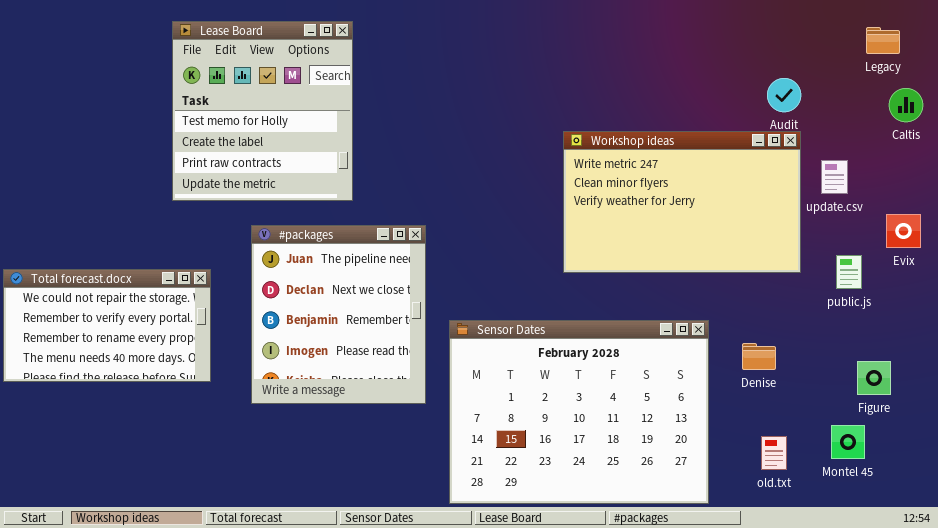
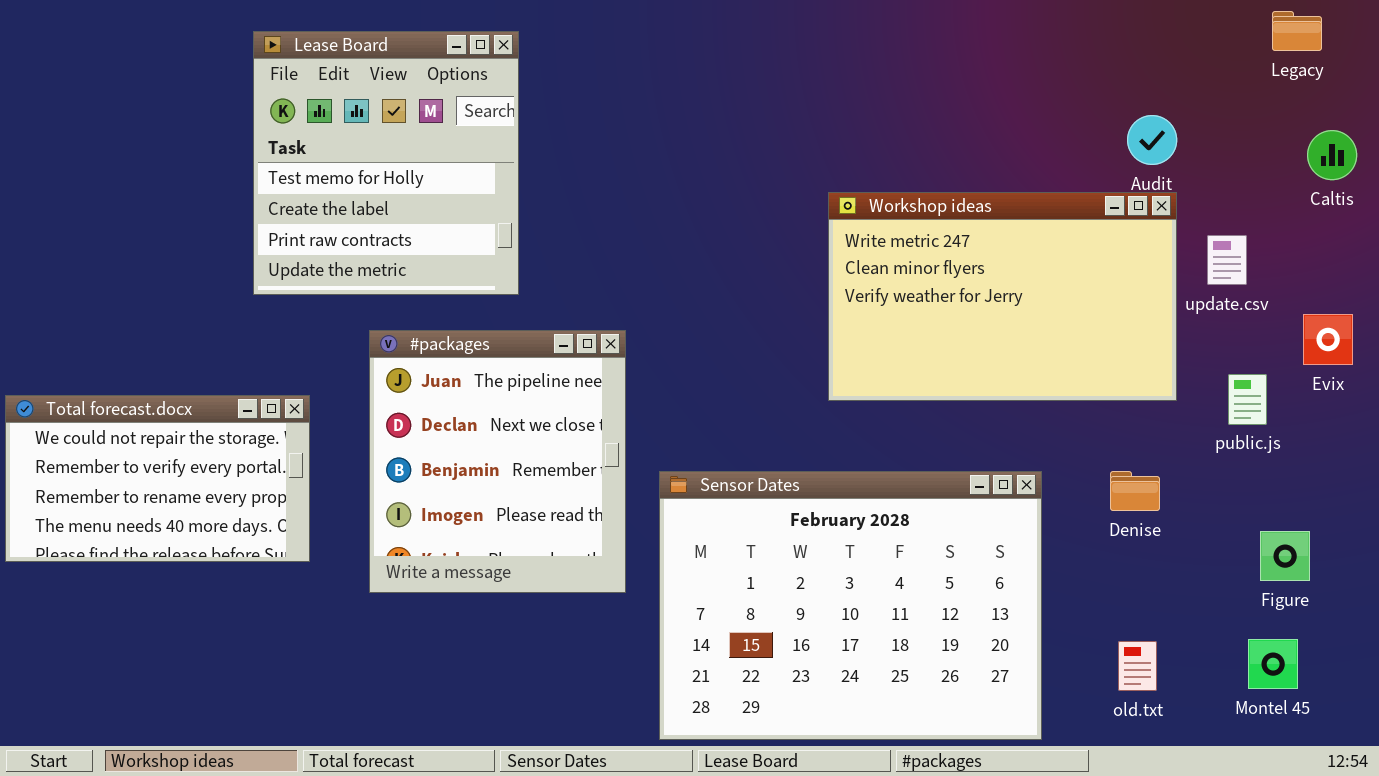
Legacy: [866,27,900,54] -> [1272,11,1322,51], moved
Denise: [742,343,776,370] -> [1110,471,1160,511], moved
Montel 45: [831,425,865,459] -> [1248,639,1298,689], moved

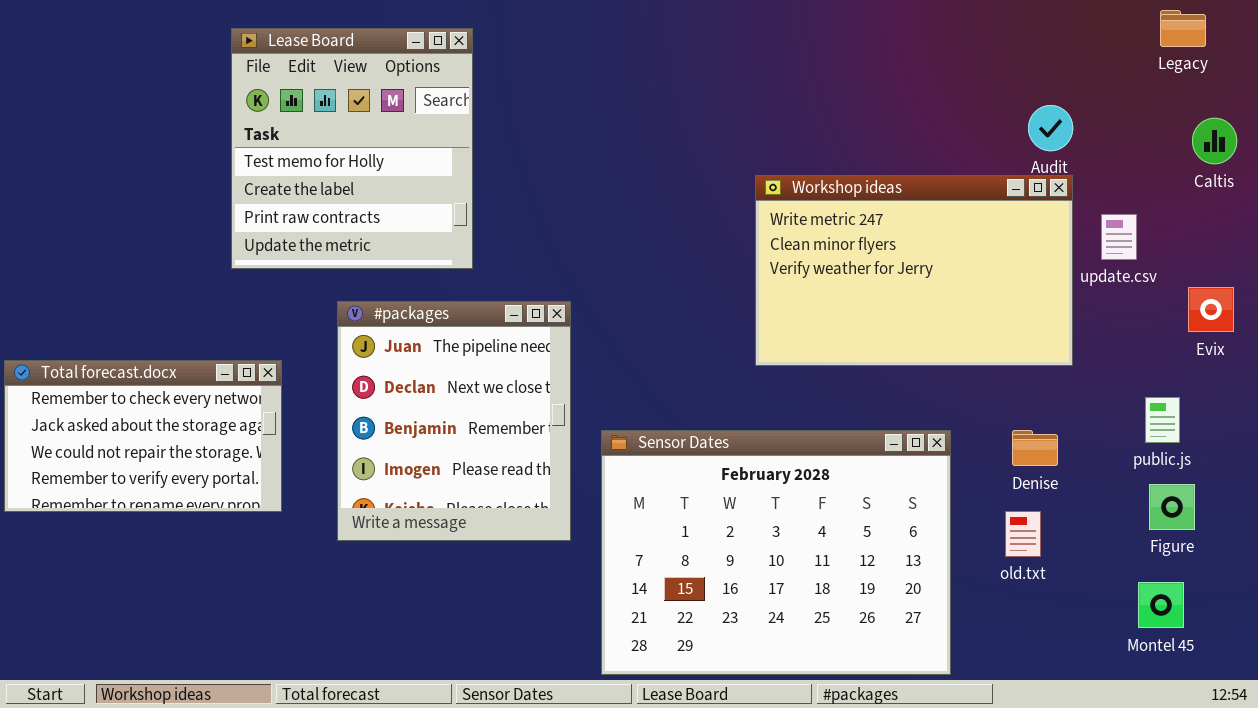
public.js: [1228,374,1267,425] -> [1145,397,1180,443], moved
Total forecast.docx: [5,395,310,562] -> [4,360,282,512], scrolled up 2 rows
old.txt: [1118,641,1157,691] -> [1005,511,1041,557], moved

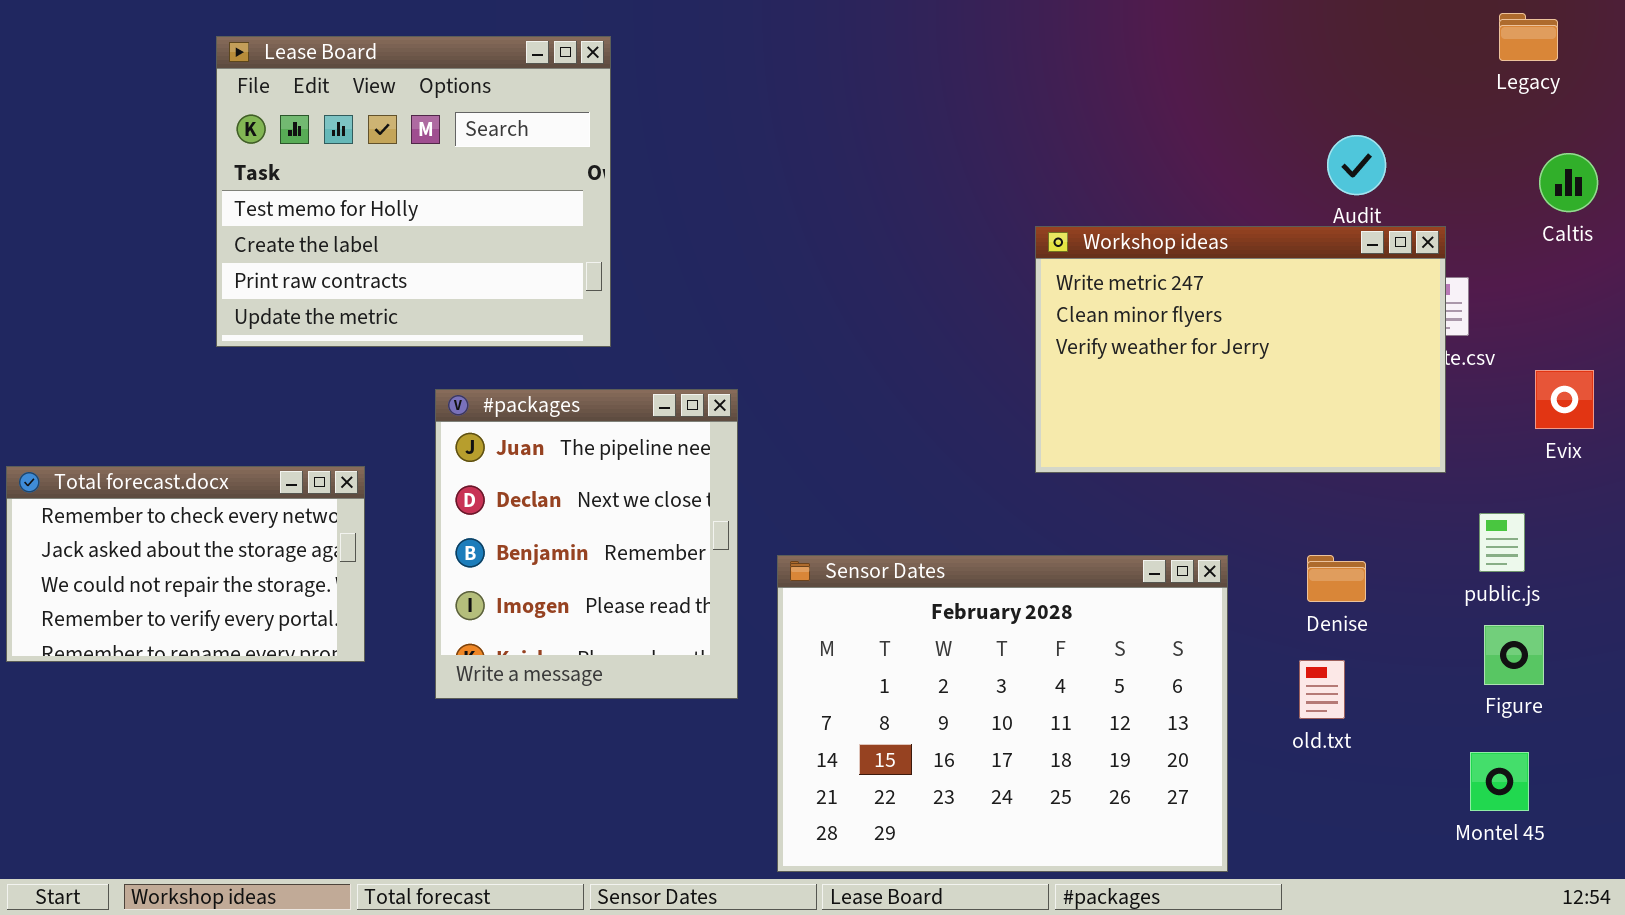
Lease Board: [231,28,473,269] -> [216,36,611,347], resized
Workshop ideas: [755,175,1073,366] -> [1035,226,1446,473], moved

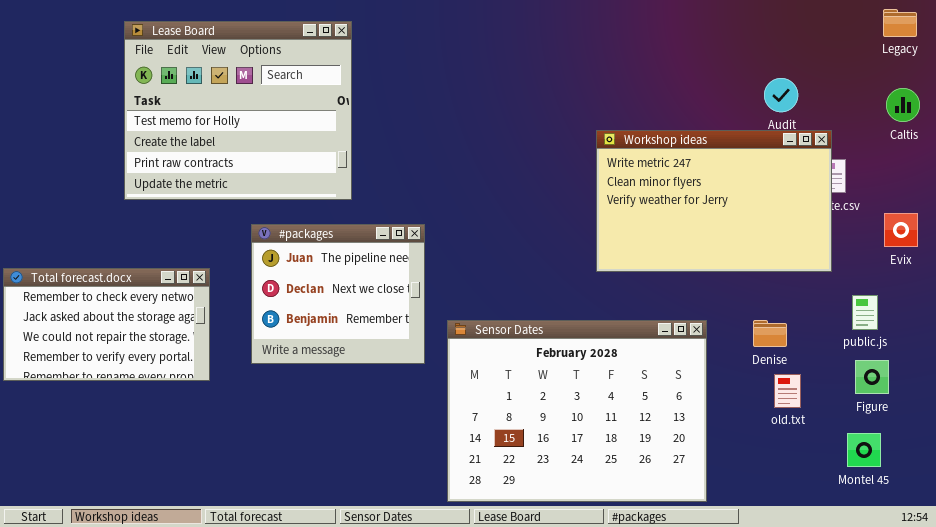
Legacy: [1499,13,1558,61] -> [883,9,917,37], moved
#packages: [435,389,738,699] -> [251,224,425,364], resized
old.txt: [1299,660,1345,719] -> [774,374,801,408], moved

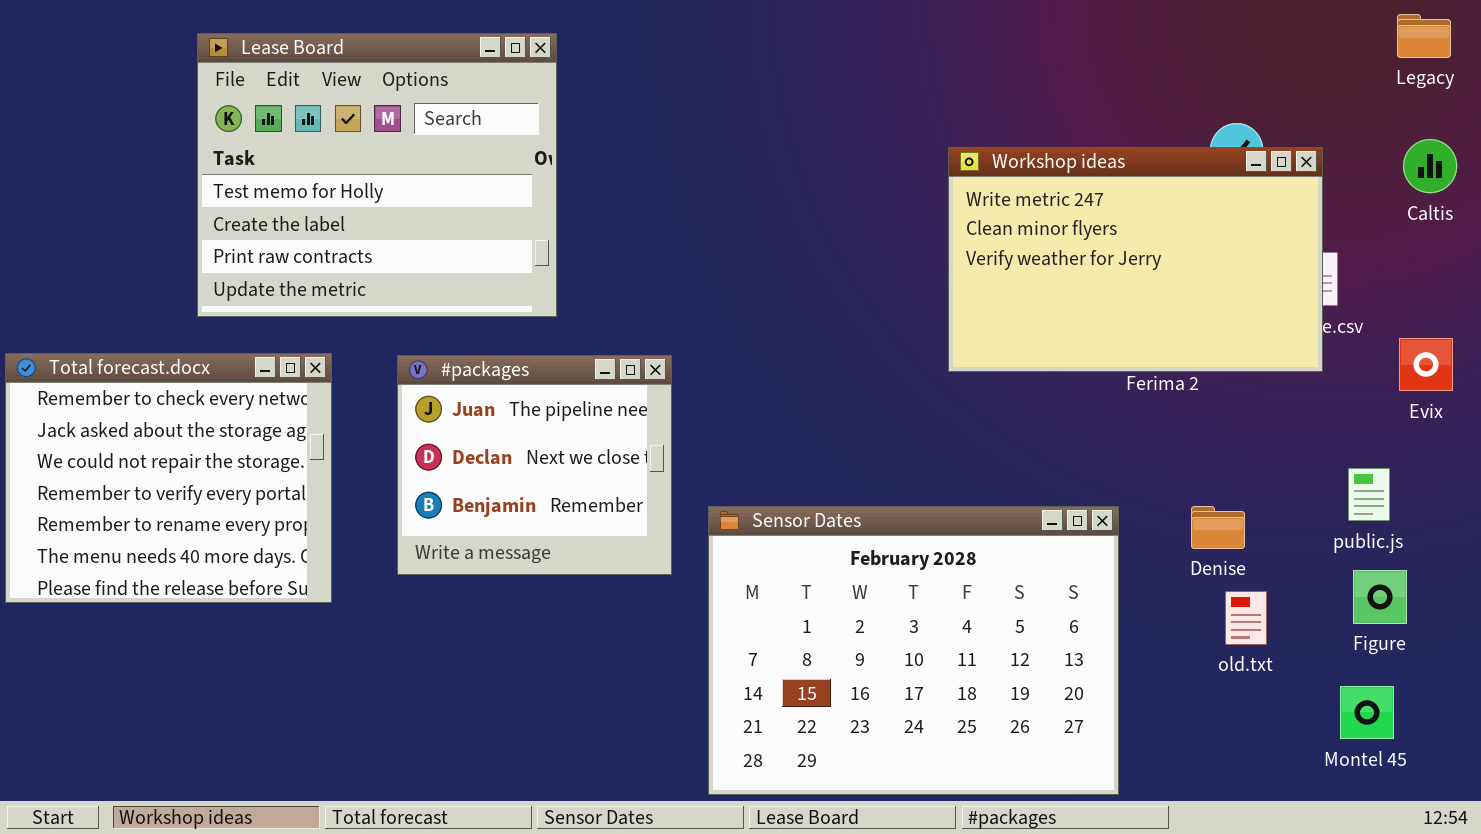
Workshop ideas: [596,130,832,272] -> [948,147,1323,372], moved
Total forecast.docx: [3,268,210,381] -> [5,353,332,603], resized

